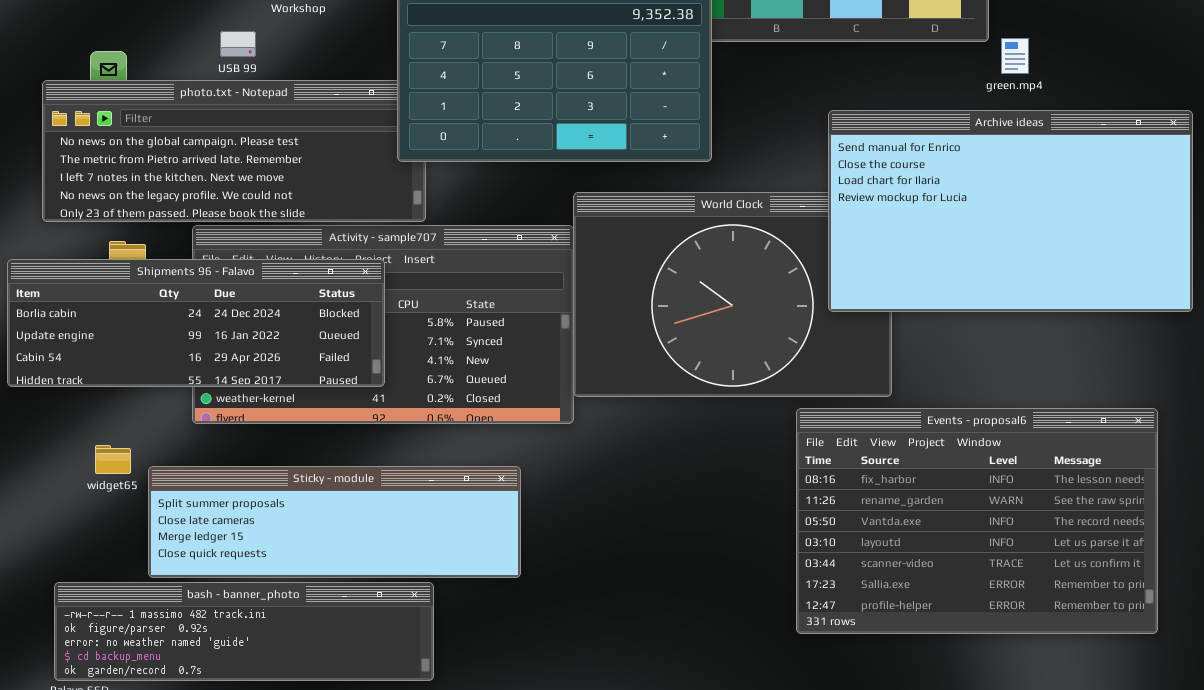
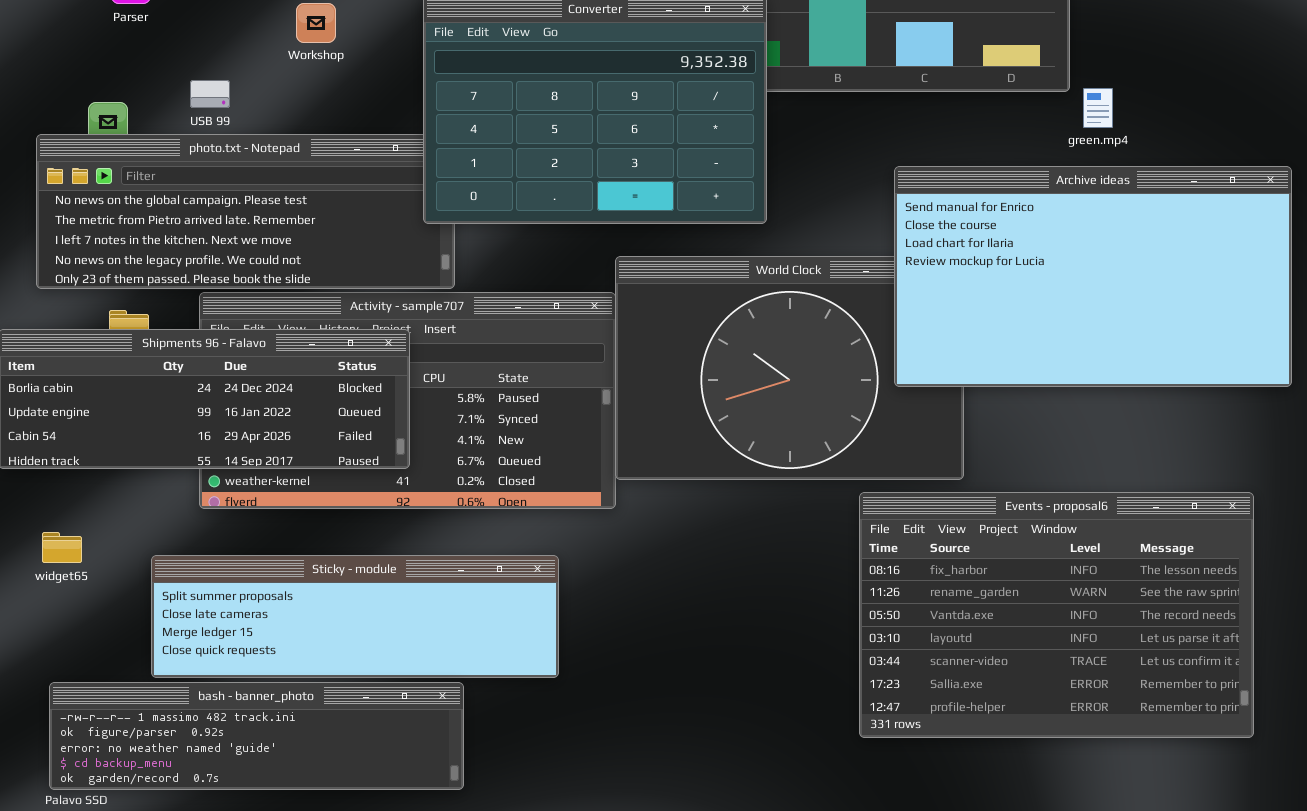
USB 99: [220,31,256,57] -> [190,80,230,108], moved
widget65: [95,445,131,474] -> [42,532,82,563], moved

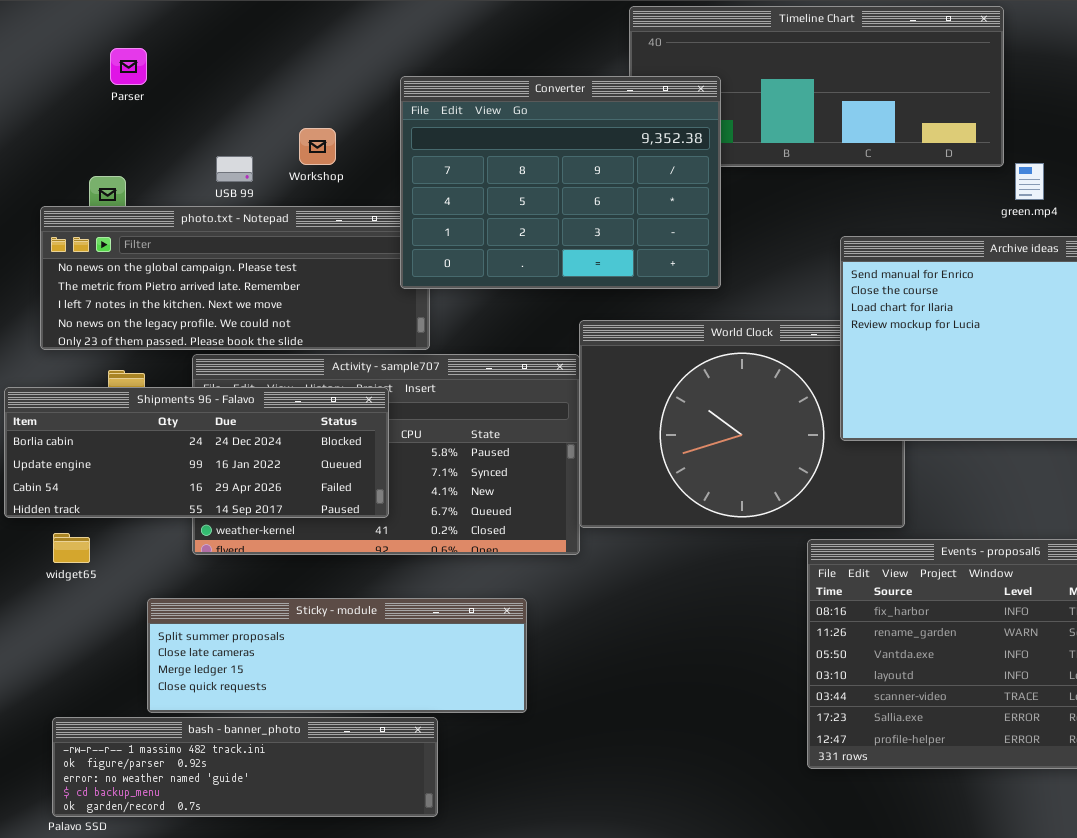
Workshop: [296,3,336,43] -> [299,128,336,165], moved
USB 99: [190,80,230,108] -> [216,156,253,182], moved
widget65: [42,532,82,563] -> [53,533,90,563], moved

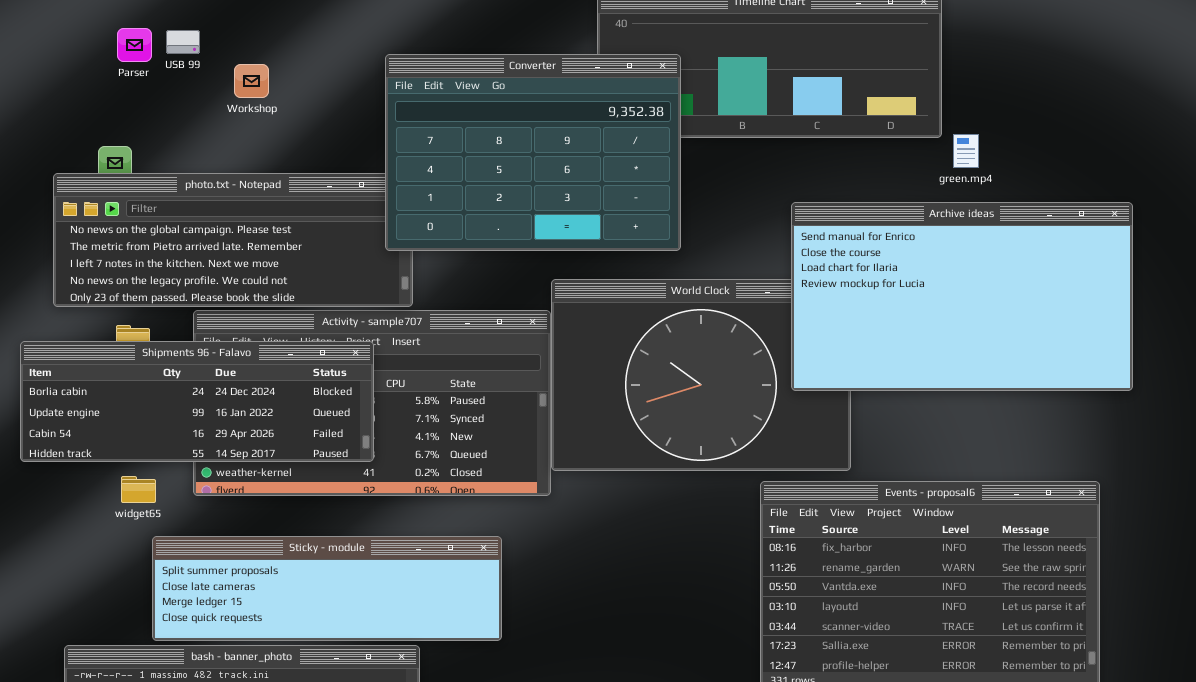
Workshop: [299,128,336,165] -> [234,64,269,98], moved
USB 99: [216,156,253,182] -> [166,30,200,54], moved
widget65: [53,533,90,563] -> [121,476,156,503], moved

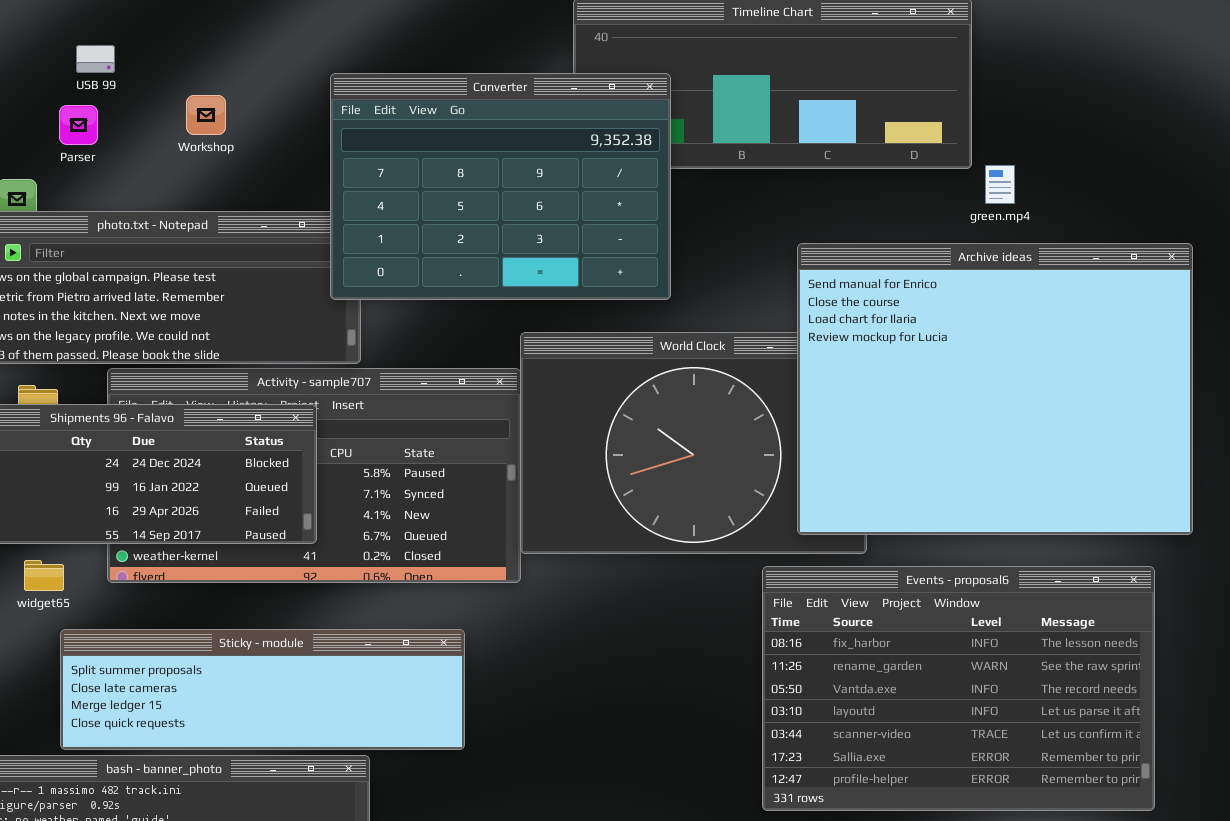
Parser: [117,28,152,62] -> [59,105,98,145], moved
Workshop: [234,64,269,98] -> [186,95,226,135], moved
Archive ideas: [791,202,1133,391] -> [797,243,1193,535], resized

